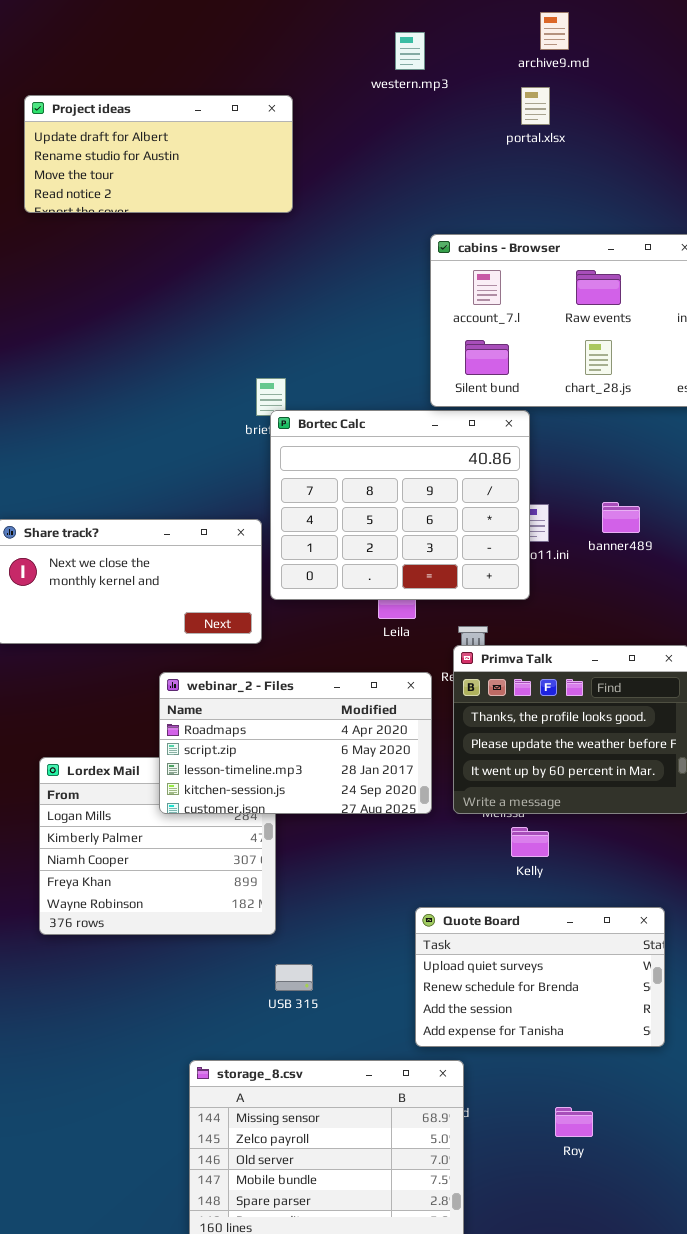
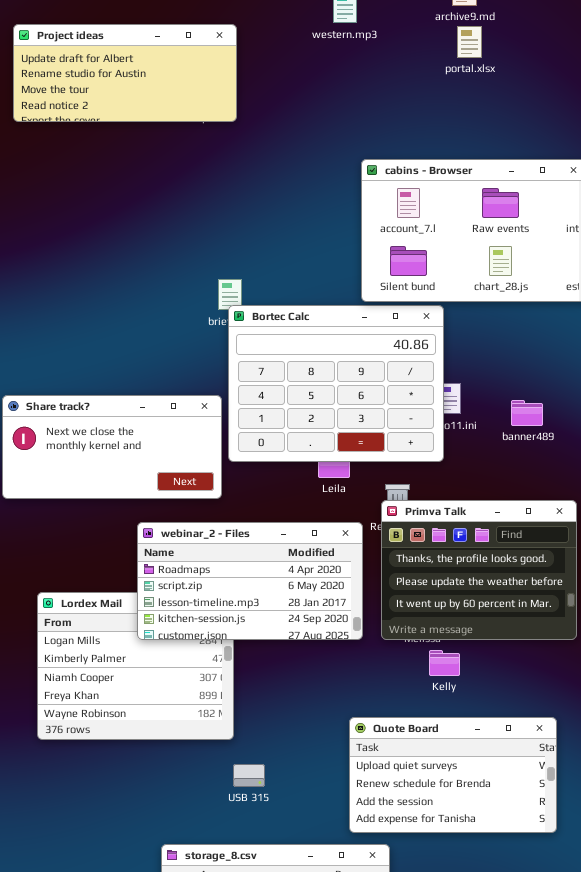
portal.xlsx: [521,87,550,125] -> [457,26,482,58], moved
Project ideas: [24,95,293,213] -> [13,24,237,122], moved
banner489: [602,502,640,533] -> [511,400,543,426], moved

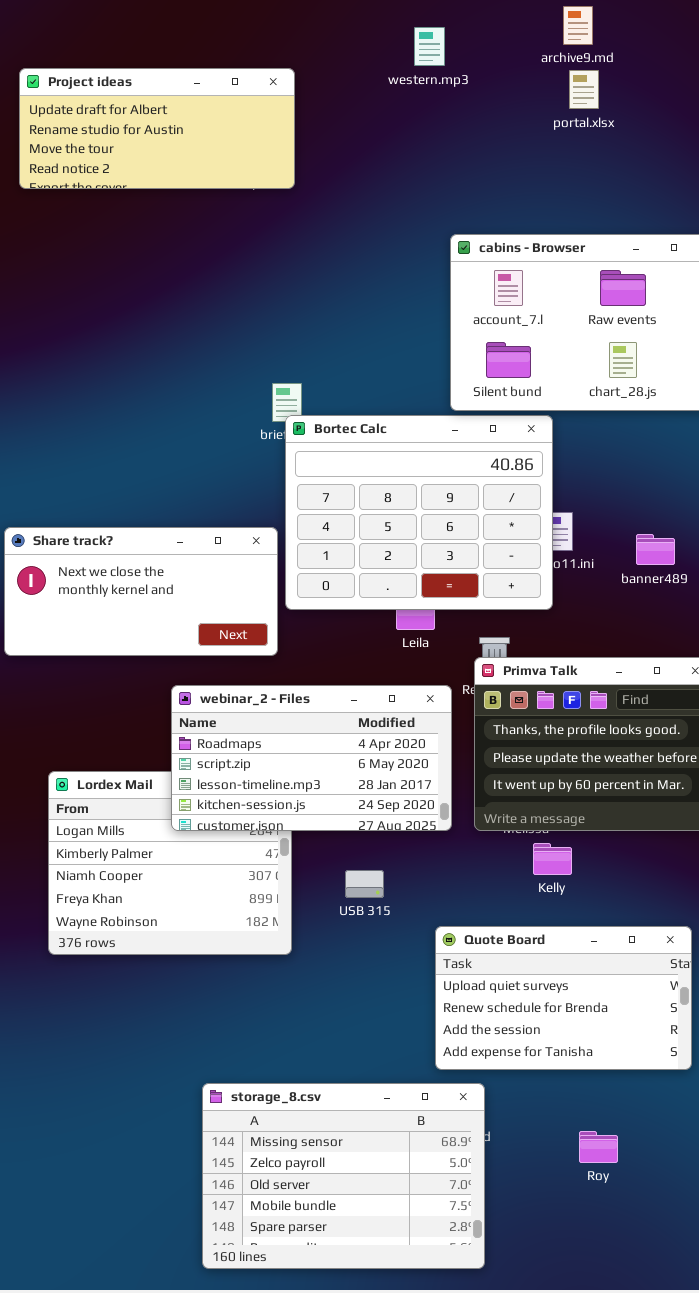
USB 315: [233,764,265,787] -> [345,870,384,898], moved

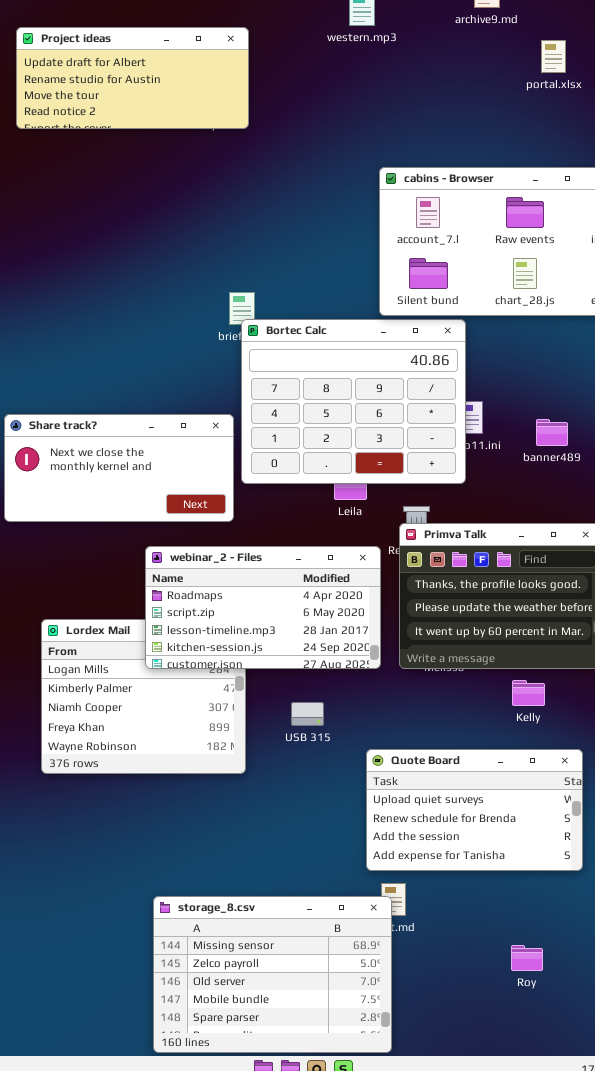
portal.xlsx: [569,70,599,109] -> [541,40,566,73], moved
Kelly: [533,843,572,875] -> [512,680,545,706], moved
storage_8.csv: [202,1083,485,1269] -> [153,896,392,1053], moved
Roy: [579,1131,618,1163] -> [511,945,543,971], moved

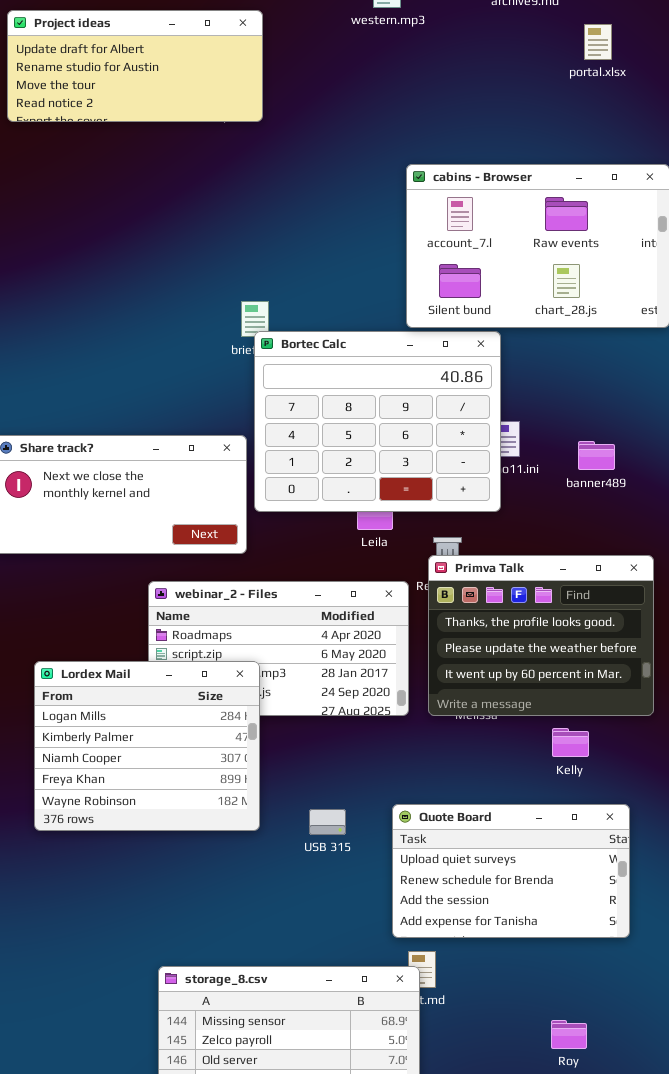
Lordex Mail: [41,619,246,774] -> [34,661,260,831], raised
USB 315: [291,702,324,726] -> [309,809,346,835], moved

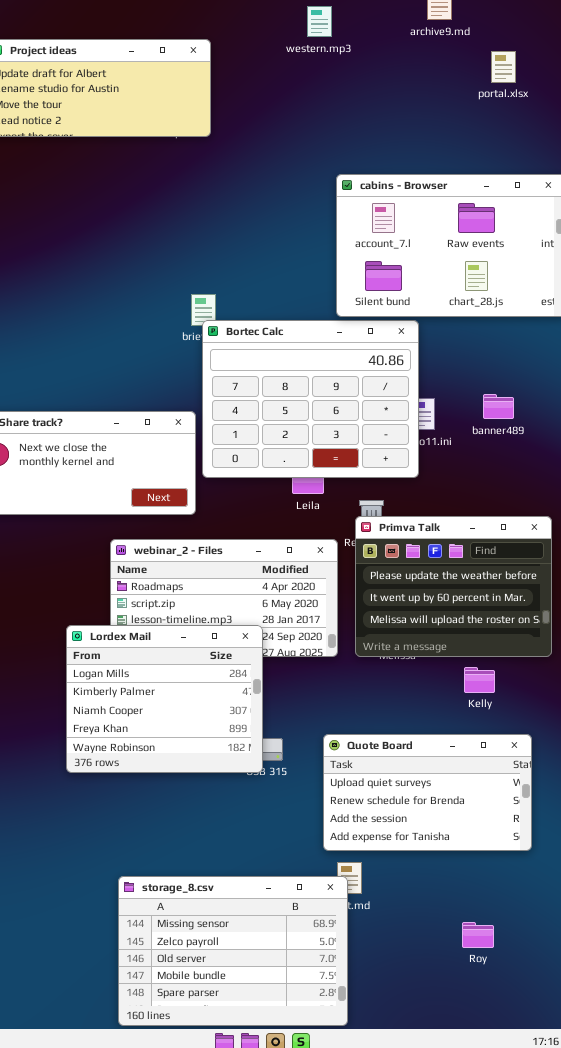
banner489: [578,441,615,470] -> [483,394,514,419], moved
Primva Talk: [428,555,654,716] -> [355,516,552,657], scrolled down 1 row
Lordex Mail: [34,661,260,831] -> [66,625,263,773], moved

